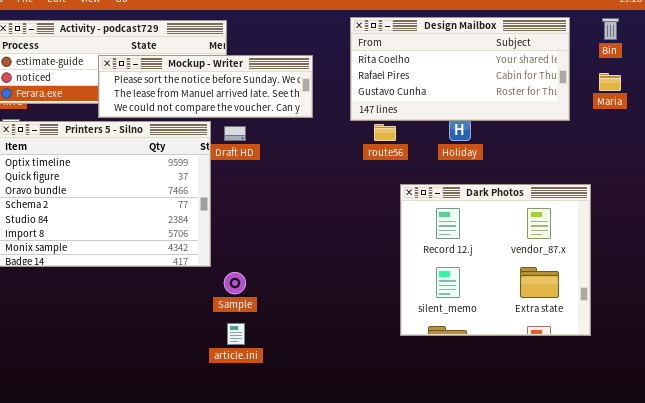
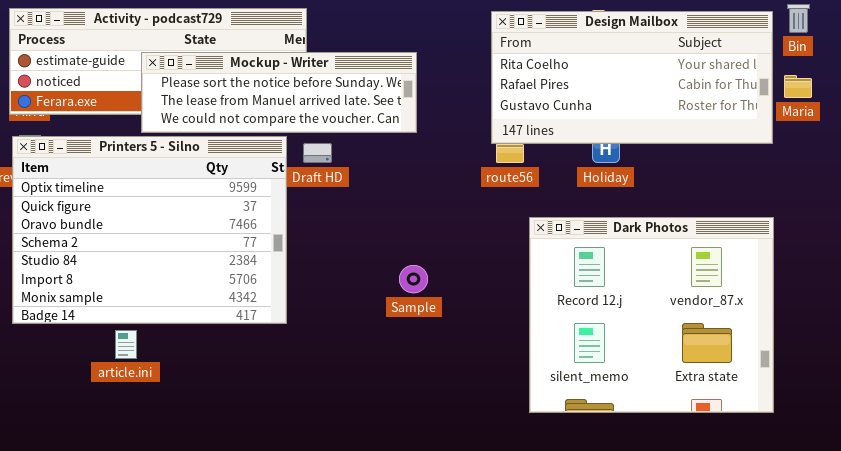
Design Mailbox: [350,17,570,121] -> [491,11,773,144], moved
Sample: [224,272,246,294] -> [399,265,428,293], moved
article.ini: [227,323,245,345] -> [115,330,137,359], moved

